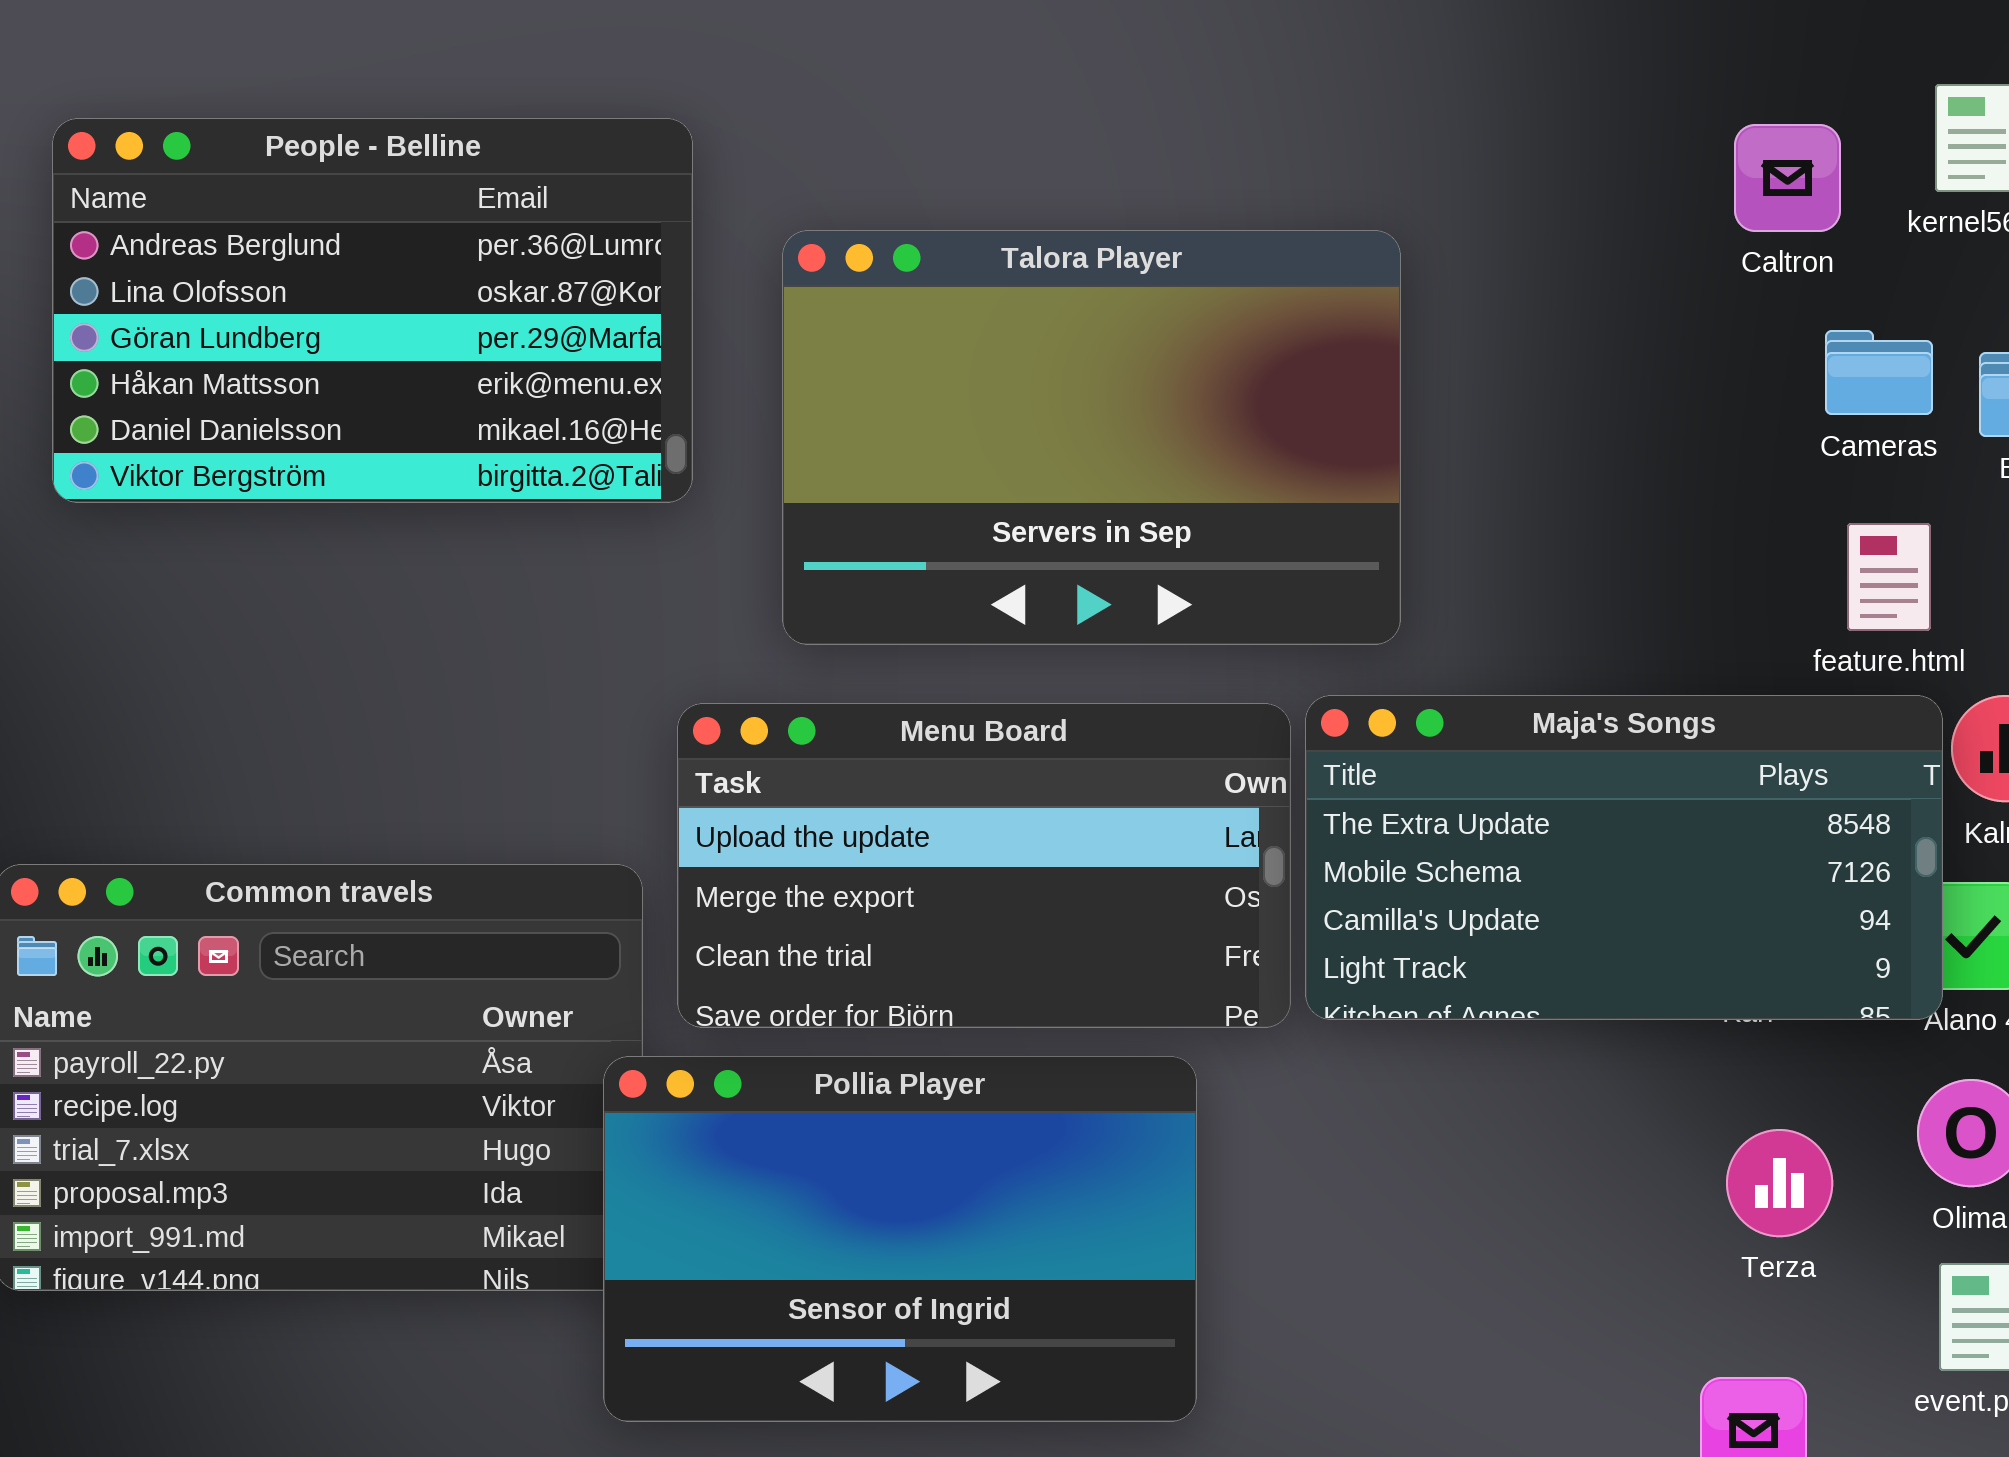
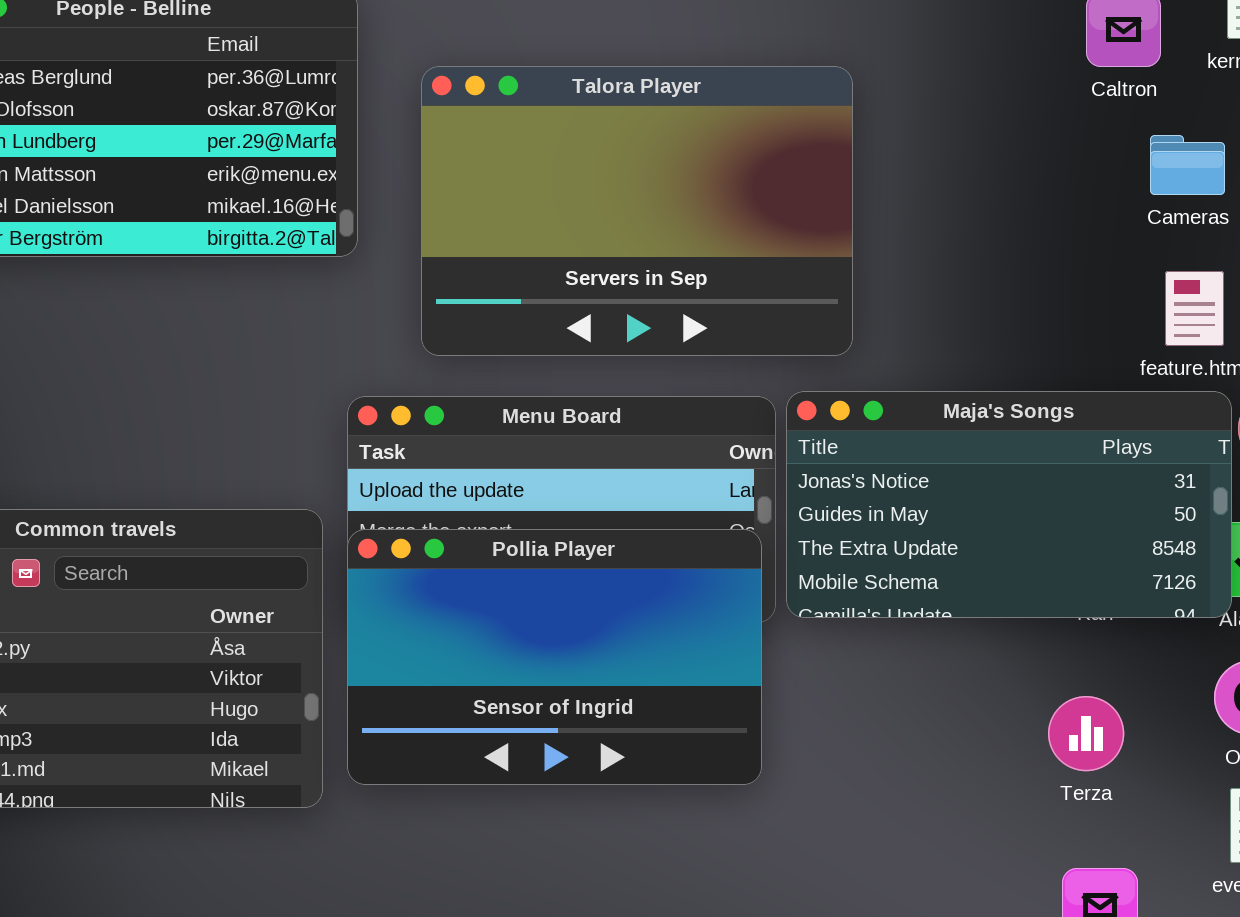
Maja's Songs: [1305,695,1943,1020] -> [786,391,1232,618], scrolled up 2 rows
Pollia Player: [603,1056,1197,1422] -> [347,529,762,785], moved
Terza: [1726,1129,1833,1237] -> [1048,696,1124,771], moved

